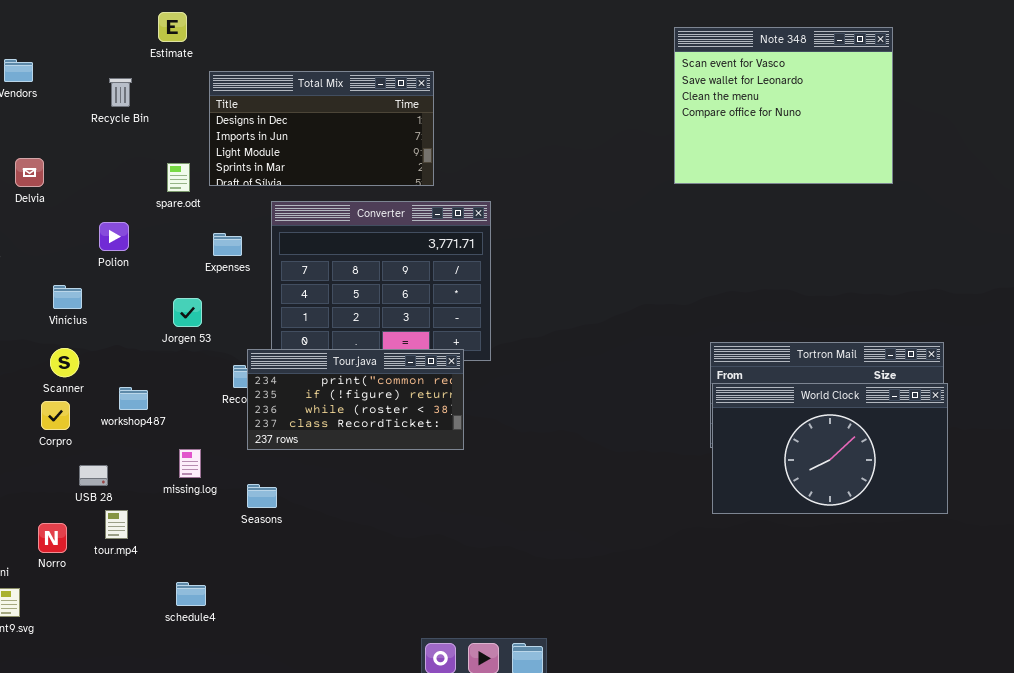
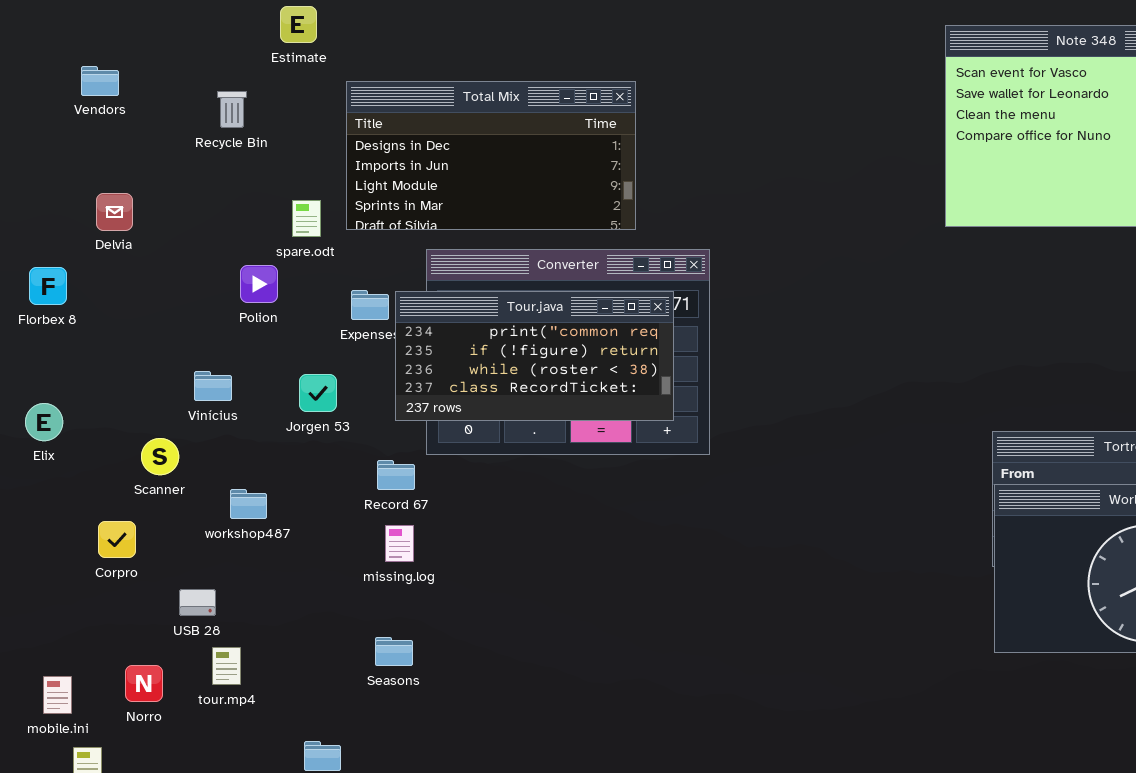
Polion: [99,222,129,251] -> [240,265,278,303], moved
Vinícius: [53,285,82,309] -> [194,371,232,401], moved
Tour.java: [247,349,464,450] -> [395,291,674,421], moved
Corpro: [41,401,70,430] -> [98,521,136,558], moved
missing.log: [179,449,201,478] -> [385,525,414,562], moved
Seasons: [247,484,277,508] -> [375,637,413,666], moved

